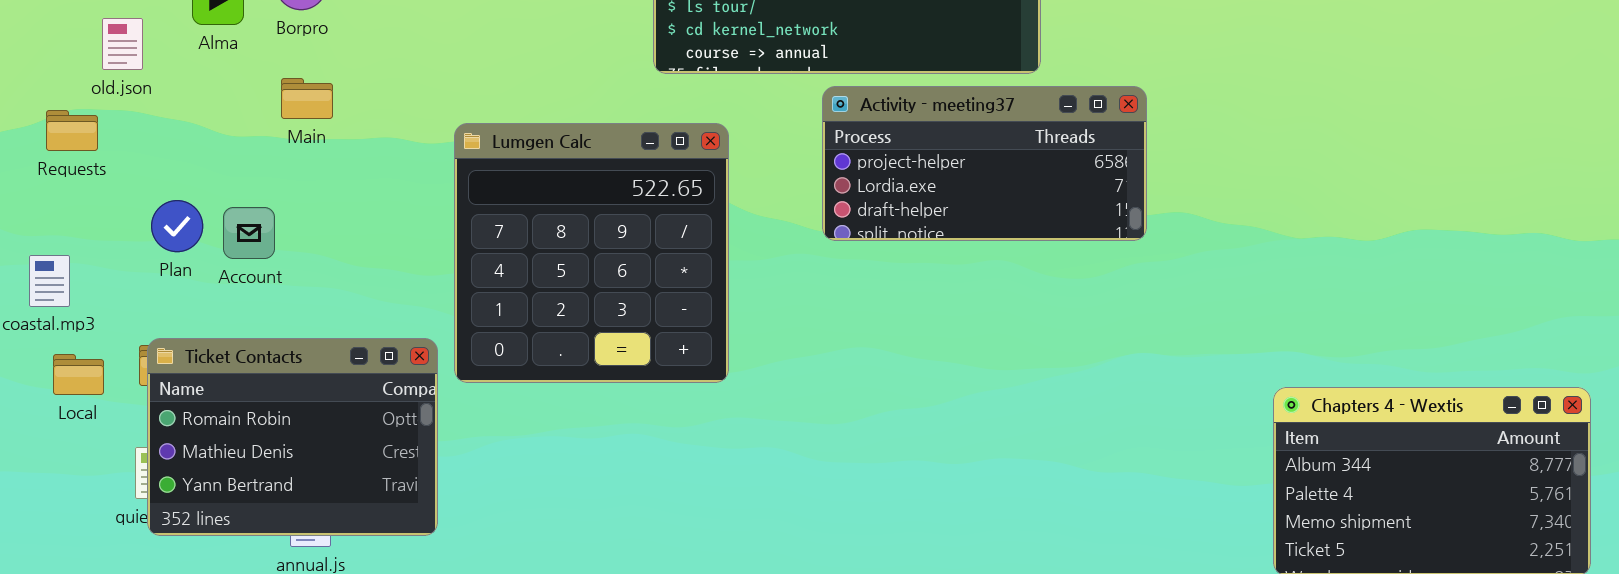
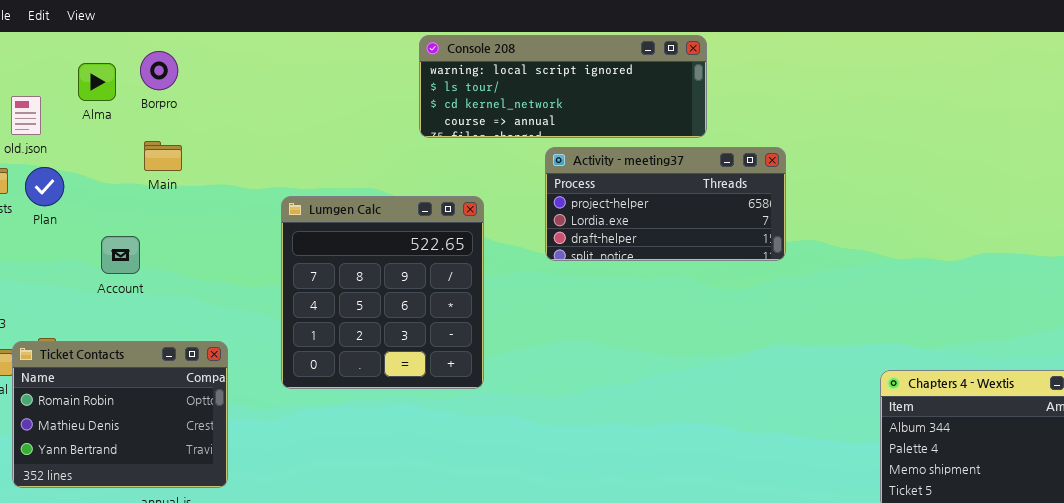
Lumgen Calc: [454,123,729,383] -> [281,196,484,389], moved
Plan: [151,200,203,252] -> [25,167,64,206], moved
Ticket Contacts: [147,338,438,536] -> [12,341,228,488], moved

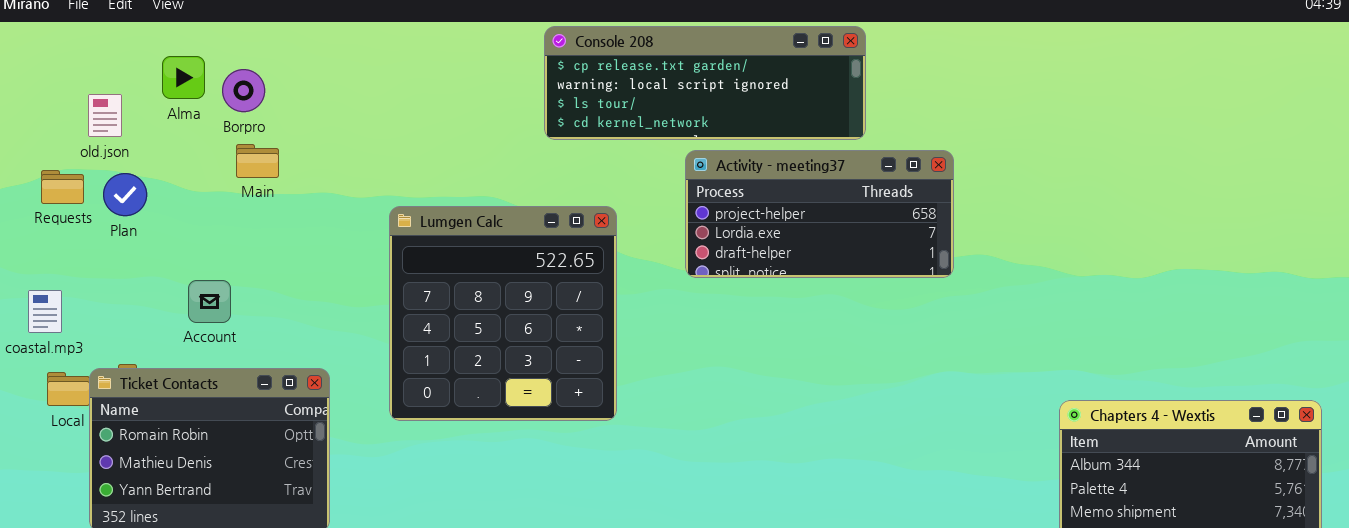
Console 208: [419,35,707,138] -> [544,26,866,140], scrolled up 1 row
Borpro: [140,51,178,90] -> [222,69,265,112], moved
Account: [101,236,140,274] -> [188,280,231,323], moved

